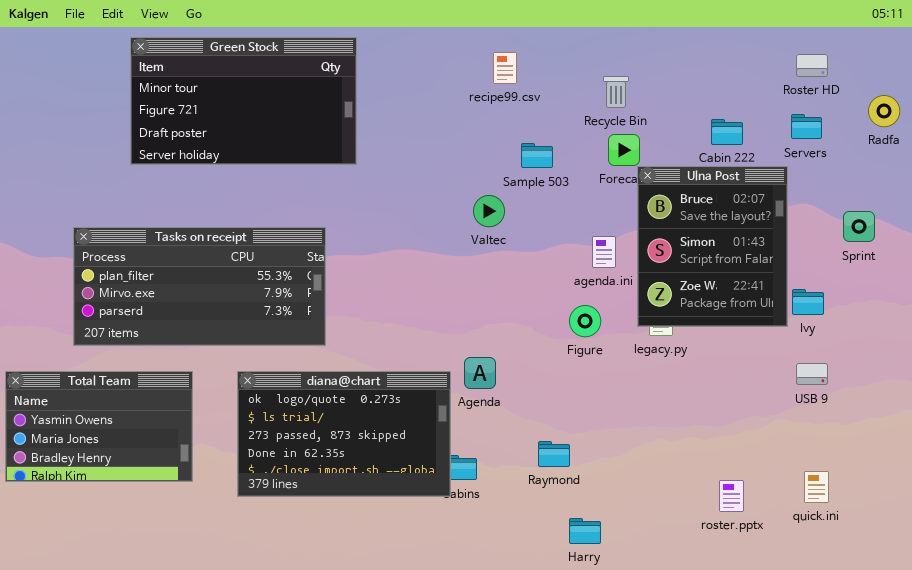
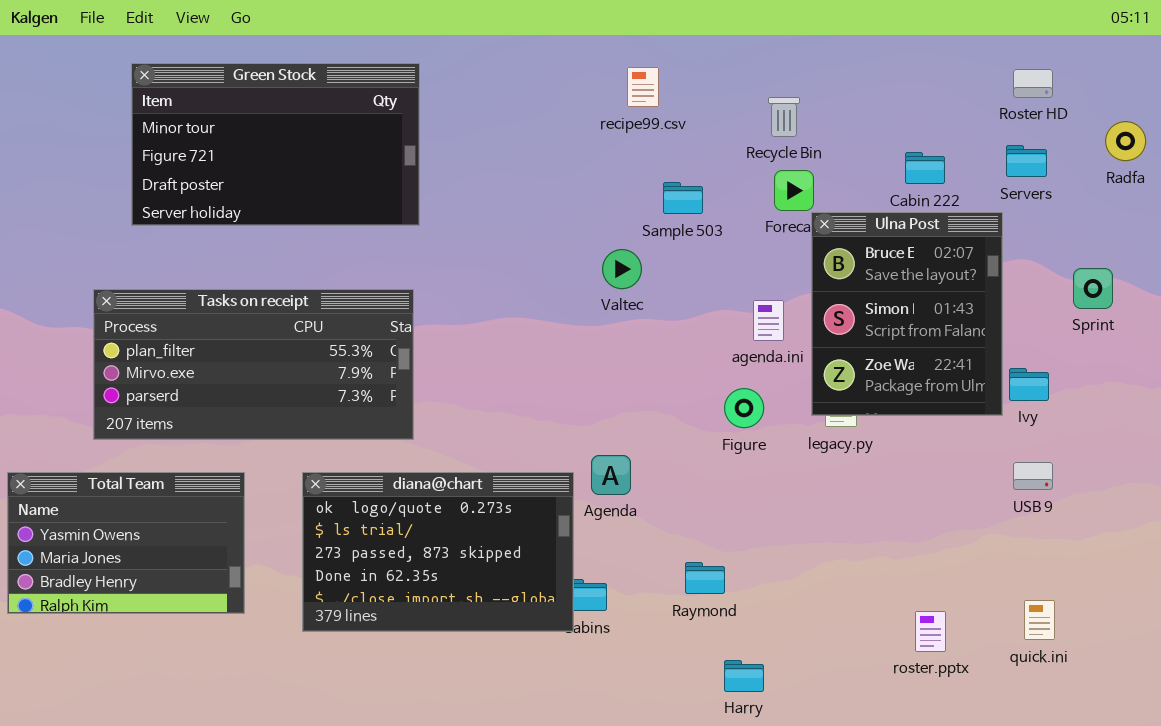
Green Stock: [130,37,357,165] -> [131,63,420,226], moved

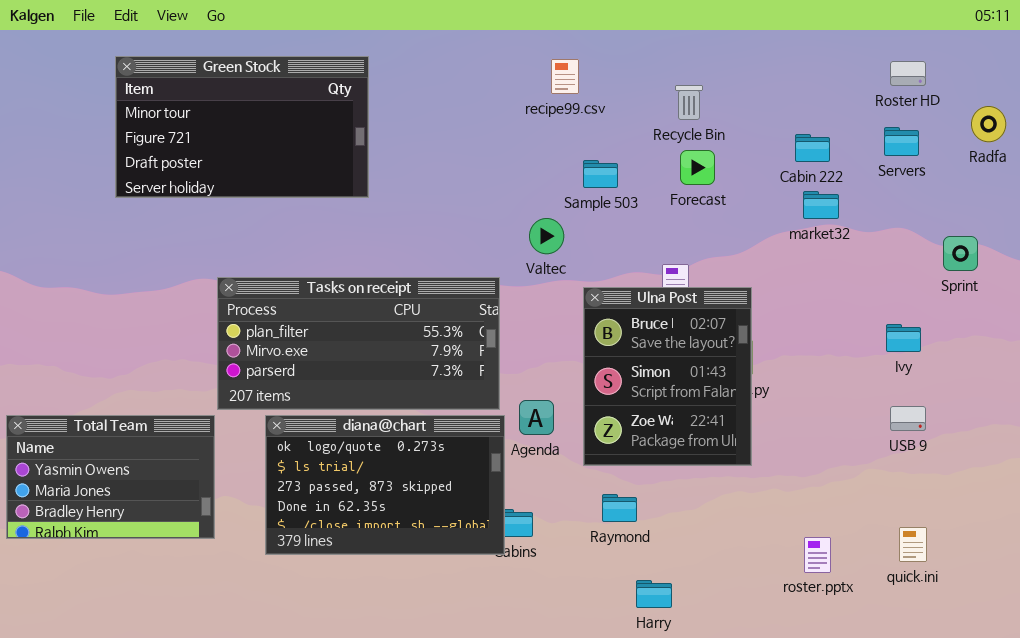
Ulna Post: [811,212,1003,416] -> [583,287,752,466], moved
Tasks on receipt: [93,289,414,440] -> [217,277,500,410], moved

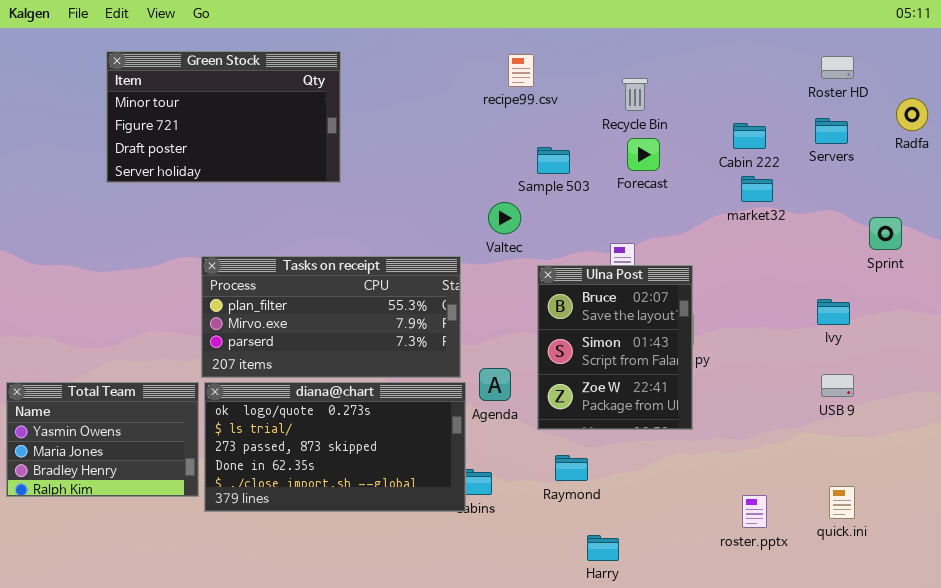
diana@chart: [265,415,505,555] -> [204,382,466,512], resized

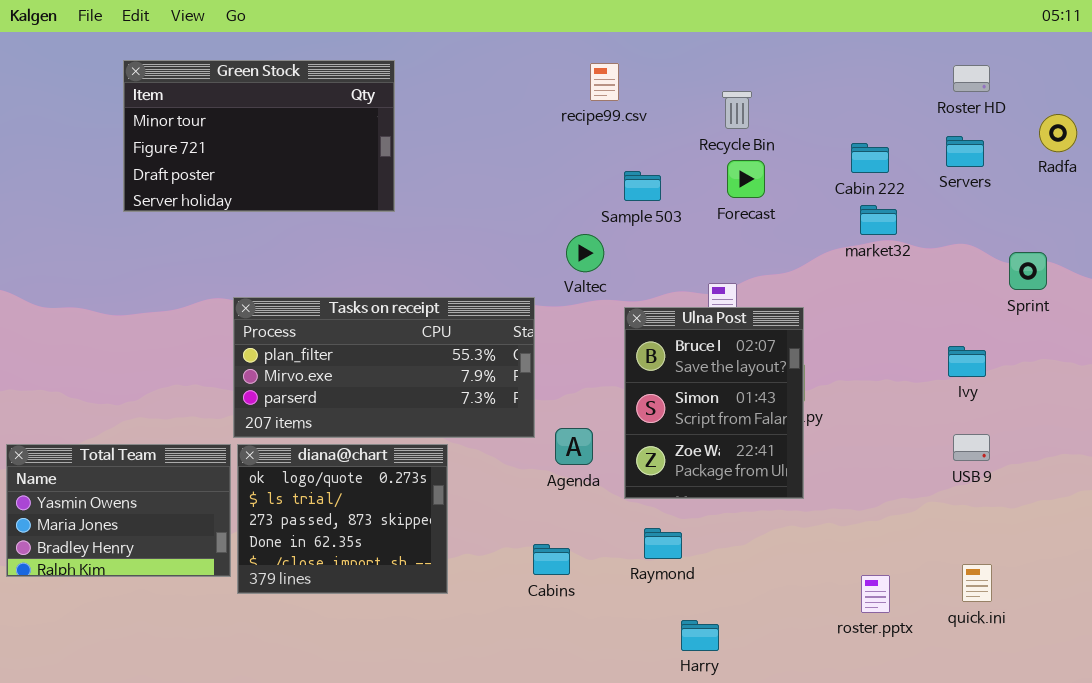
diana@chart: [204,382,466,512] -> [237,444,448,594], resized

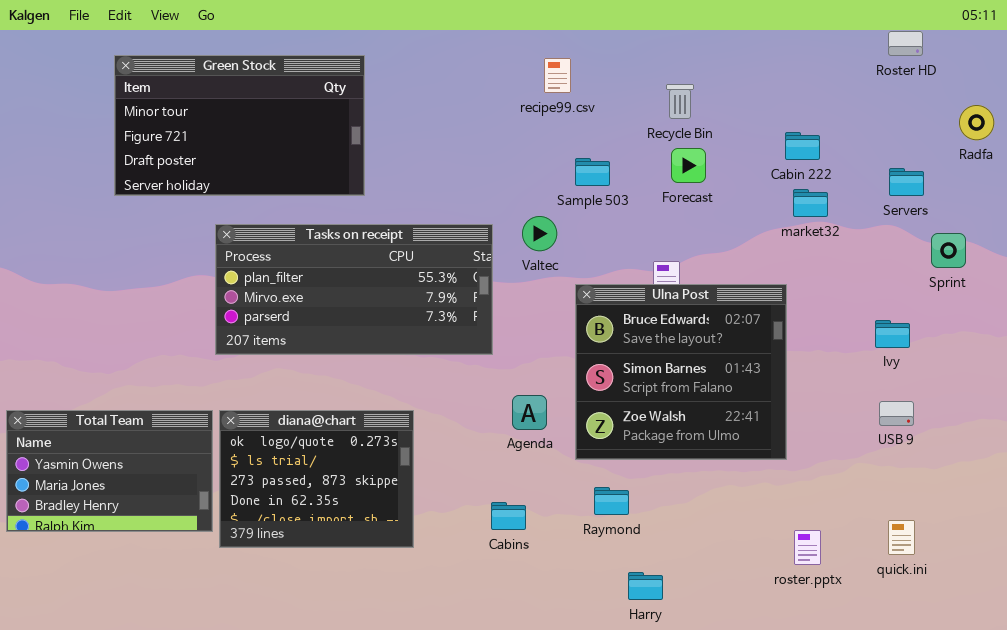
Roster HD: [953,65,990,92] -> [888,31,923,56], moved
Servers: [946,136,984,167] -> [889,168,924,196], moved
Tasks on receipt: [233,297,535,438] -> [215,224,493,355], moved
Ulna Post: [624,307,804,499] -> [575,284,787,460], resized

